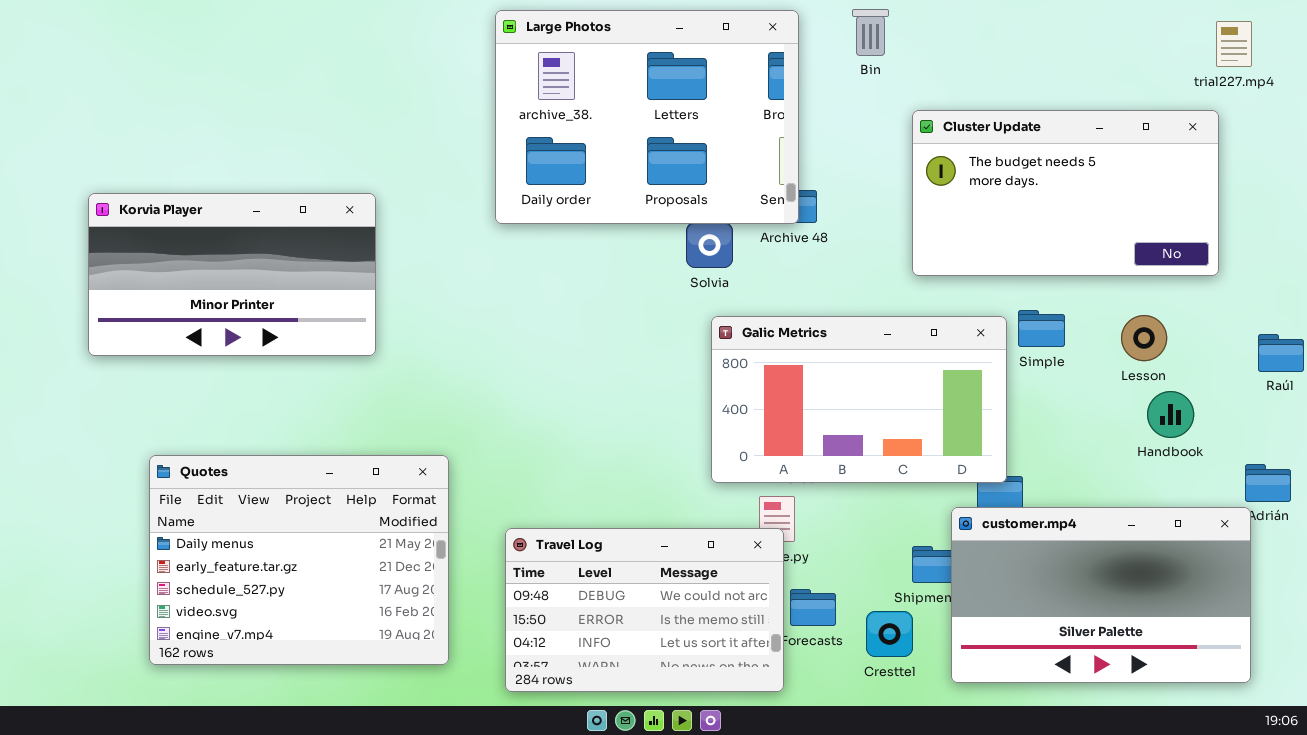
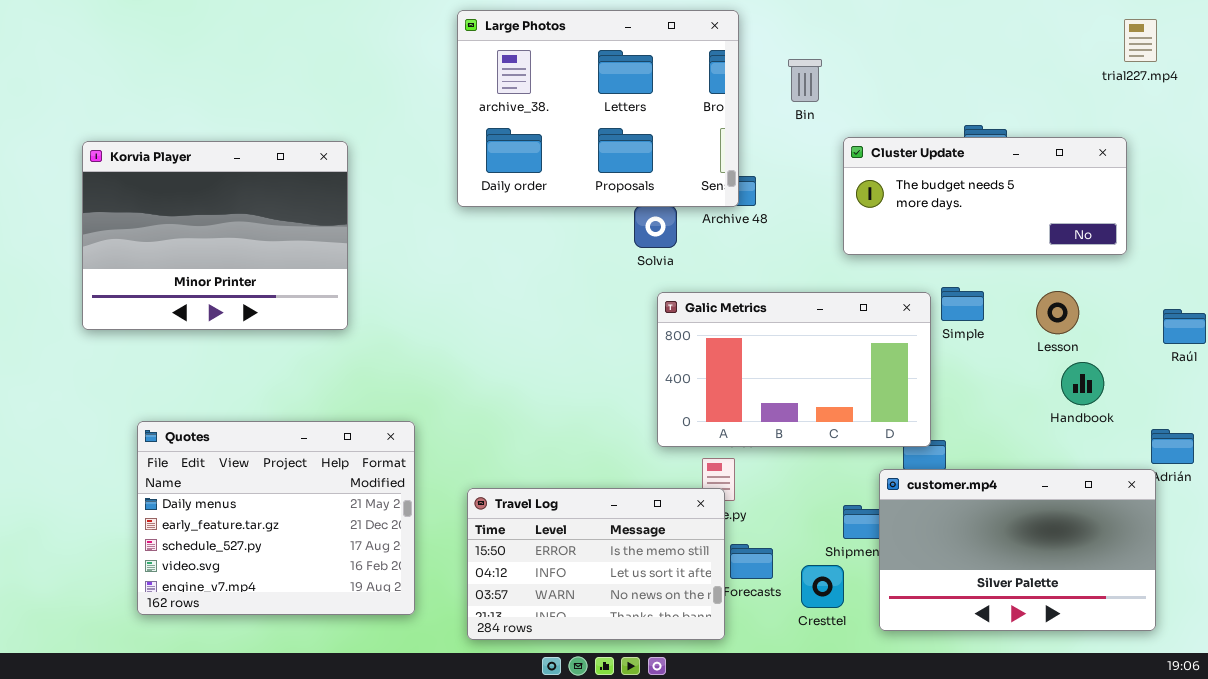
Bin: [852,9,889,56] -> [788,59,822,102], moved
Cluster Update: [912,110,1219,276] -> [843,137,1127,255], resized
Korvia Player: [88,193,376,356] -> [82,141,348,330], resized
Travel Log: [505,528,784,692] -> [467,488,725,640], scrolled down 1 row

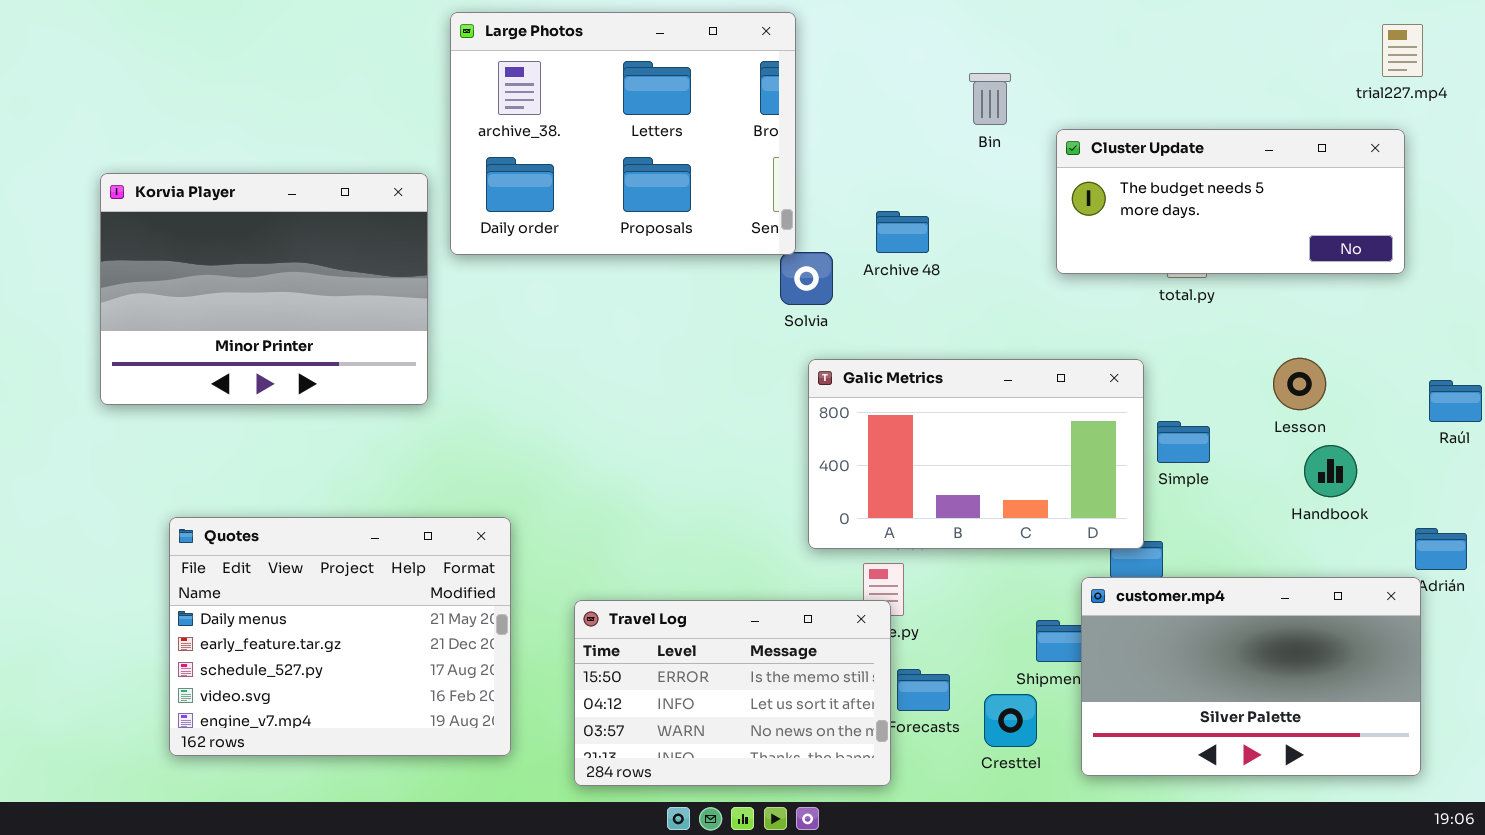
Large Photos: [457,10,739,207] -> [450,12,796,255], moved
Cluster Update: [843,137,1127,255] -> [1056,129,1405,274], moved
Simple: [941,287,984,321] -> [1157,421,1210,463], moved

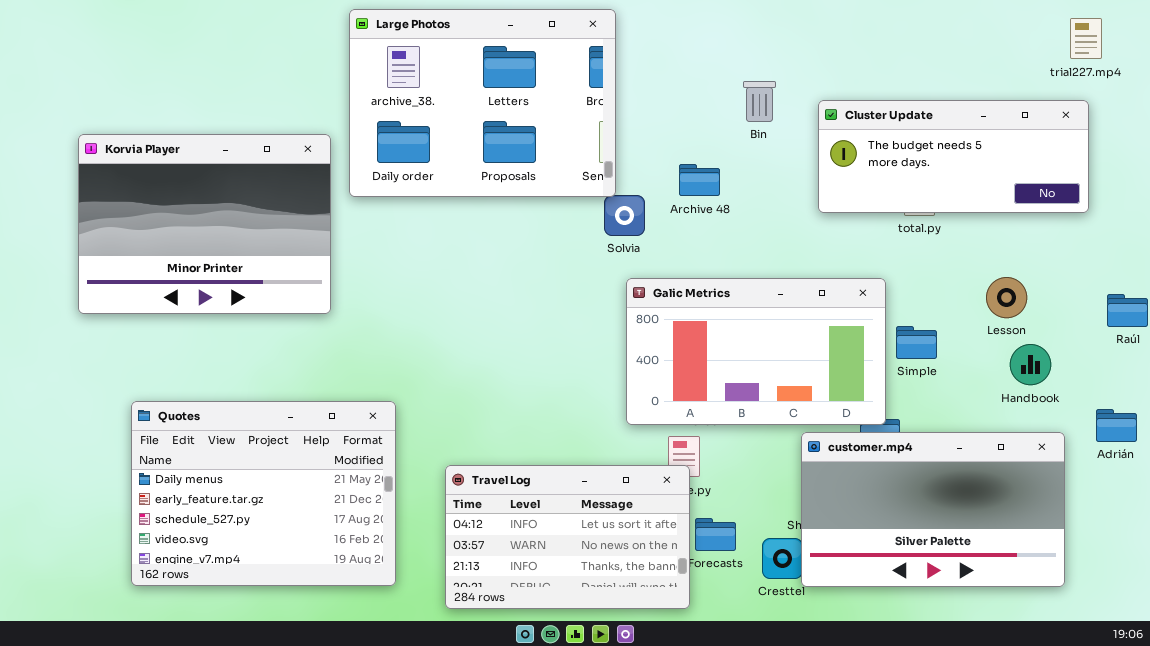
Bin: [969,73,1011,125] -> [743,81,776,122], moved
customer.mp4: [1081,577,1421,776] -> [801,432,1065,587], moved
Travel Log: [574,600,891,786] -> [445,465,690,609], scrolled down 1 row

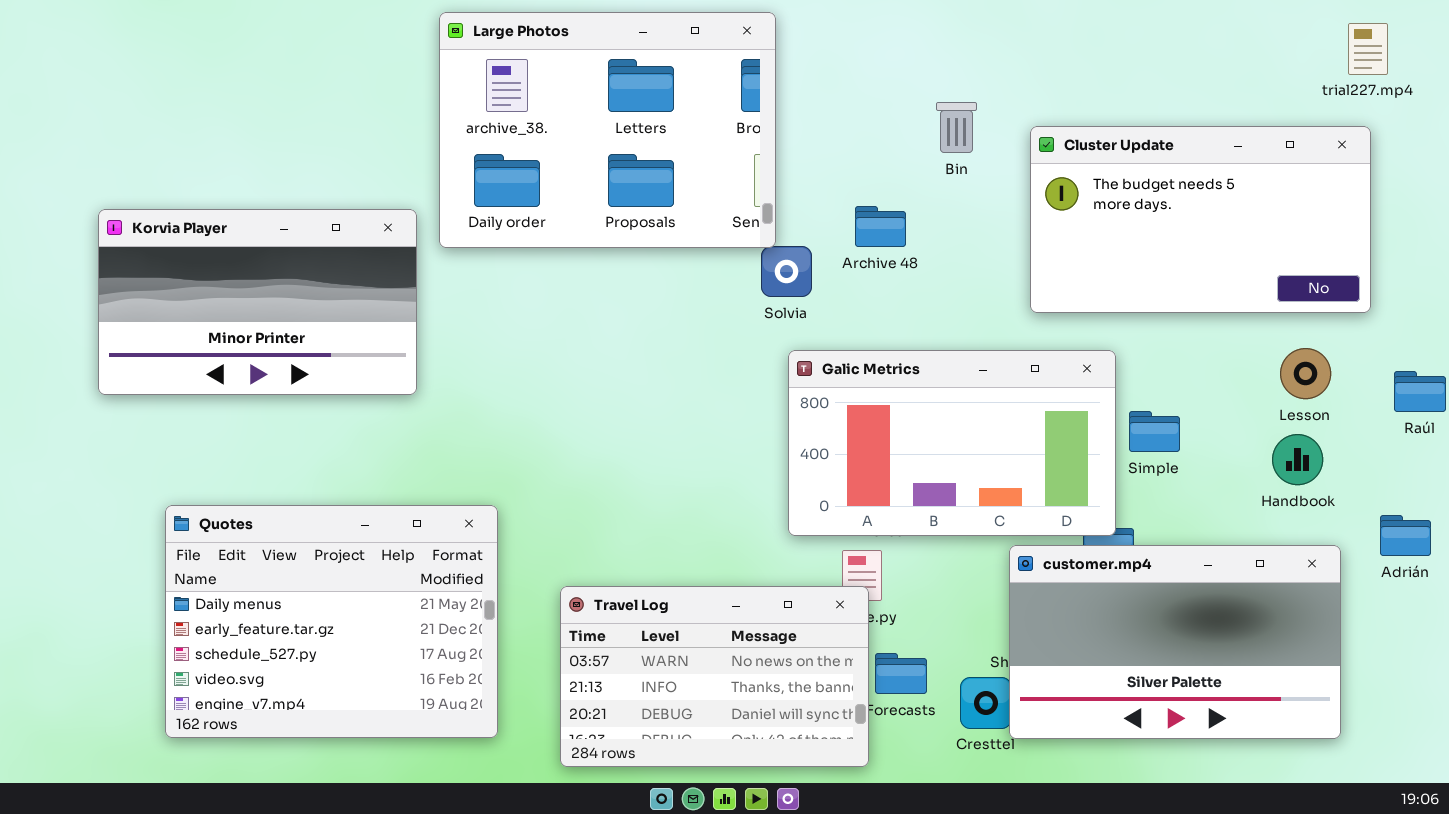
Cluster Update: [818,100,1089,213] -> [1030,126,1371,313], resized
Korvia Player: [78,134,331,314] -> [98,209,417,395], resized
Lesson: [986,277,1027,318] -> [1280,348,1331,399], moved
Travel Log: [445,465,690,609] -> [560,586,869,767], scrolled down 1 row

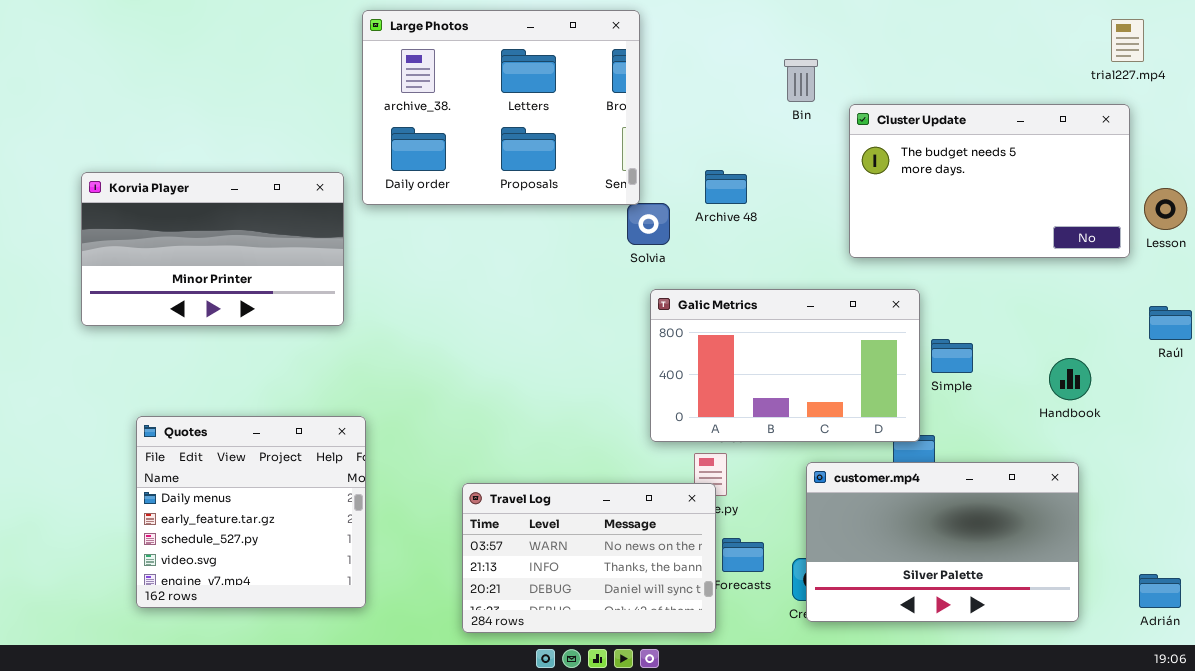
Bin: [936,102,977,153] -> [784,59,818,102], moved
Lesson: [1280,348,1331,399] -> [1144,188,1187,230], moved
Quotes: [165,505,498,738] -> [136,416,366,608], resized
Adrián: [1380,515,1431,556] -> [1139,574,1181,608], moved
customer.mp4: [1009,545,1341,739] -> [806,462,1079,622], moved

